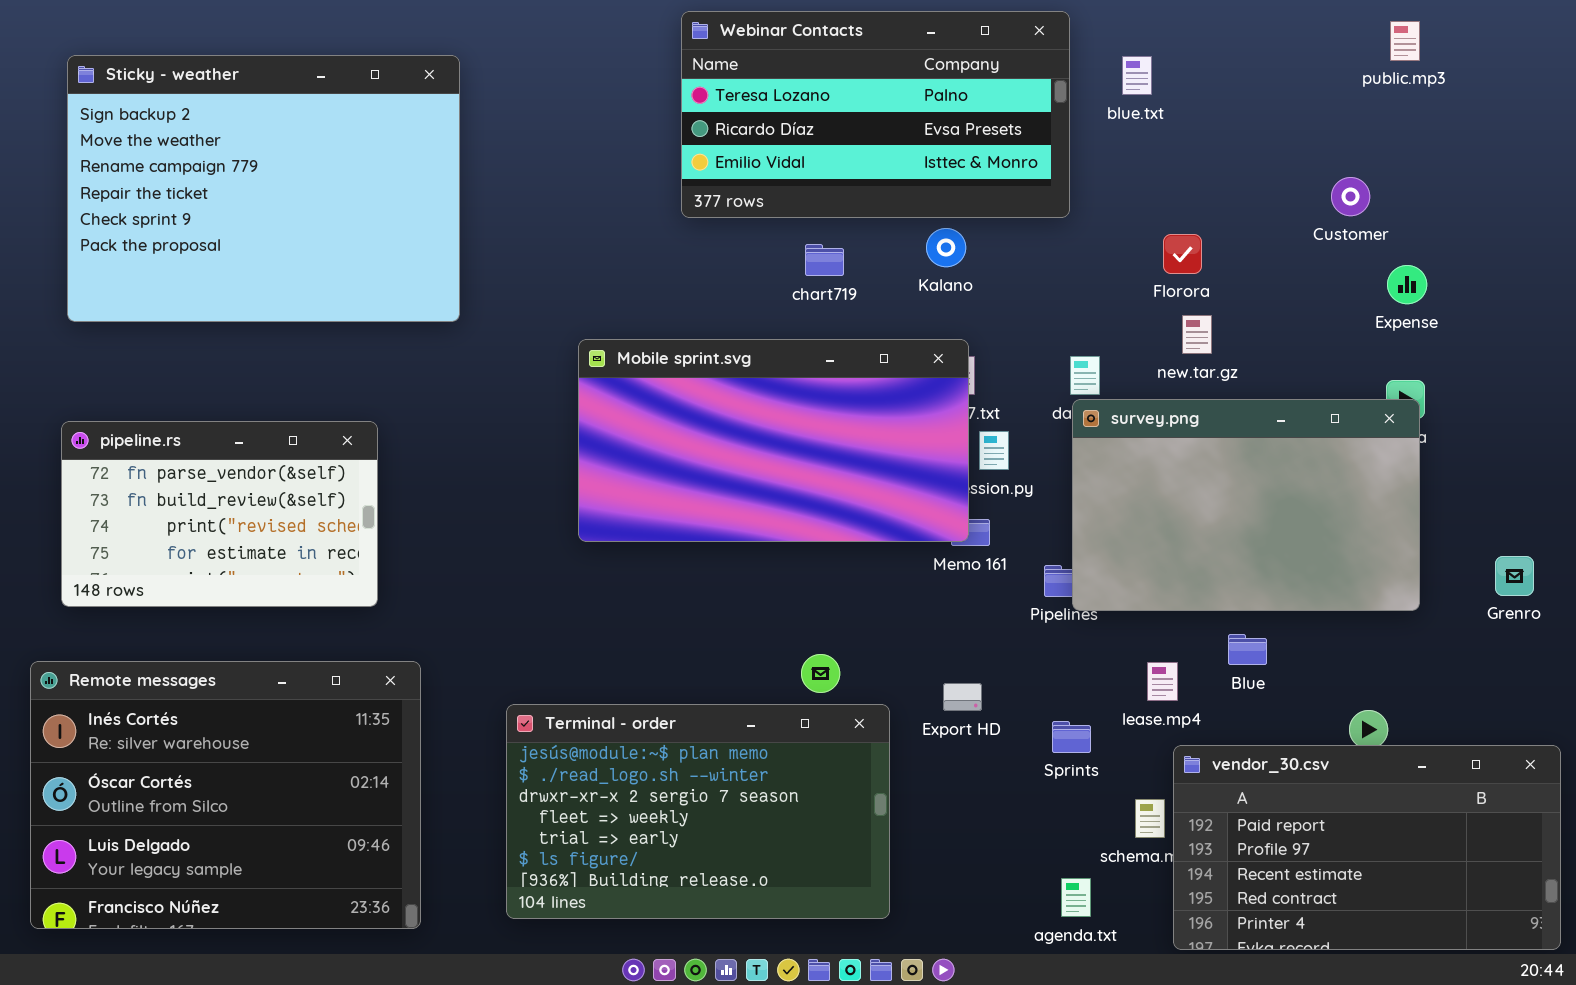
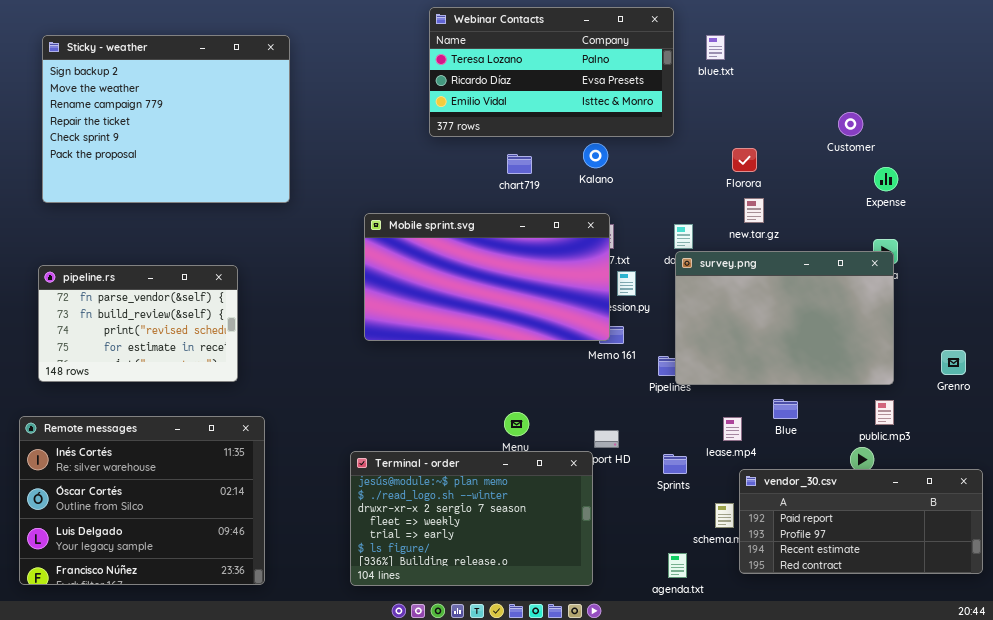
public.mp3: [1390,21,1420,61] -> [875,400,894,425], moved
Terminal - order: [506,704,890,919] -> [350,451,593,586], moved
vendor_30.csv: [1173,745,1561,950] -> [739,469,983,574], resized

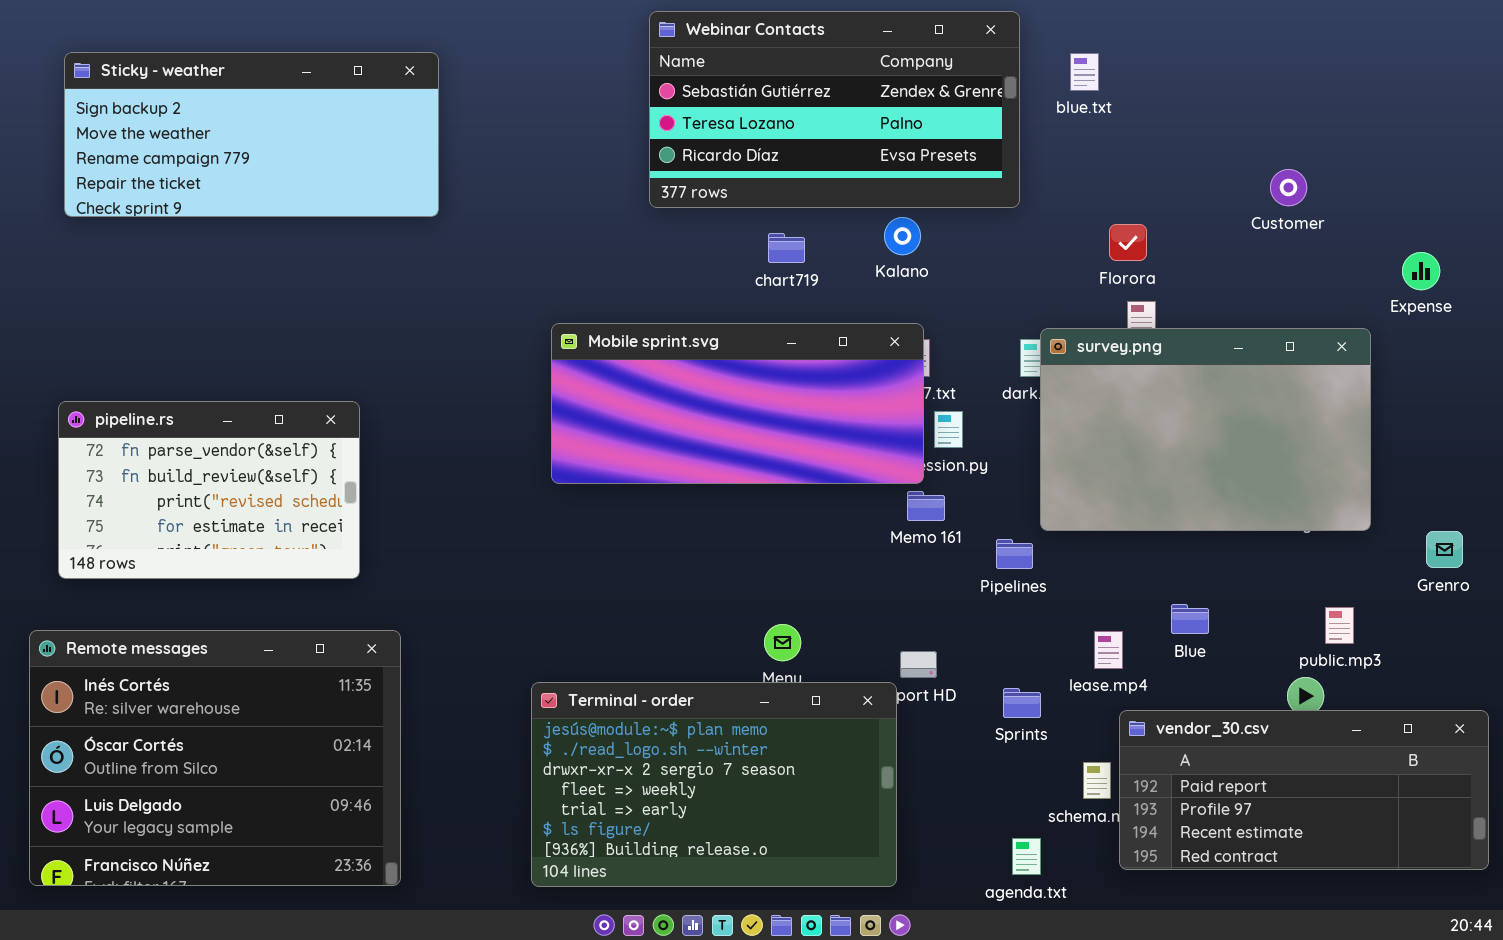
Webinar Contacts: [429,7,674,137] -> [649,11,1020,208], scrolled up 1 row
Sticky - weather: [42,35,290,203] -> [64,52,439,217], resized
Expense: [874,167,898,191] -> [1402,252,1440,290], moved
Mobile sprint.svg: [364,213,610,341] -> [551,323,924,484], resized
survey.png: [675,251,894,385] -> [1040,328,1371,531], moved

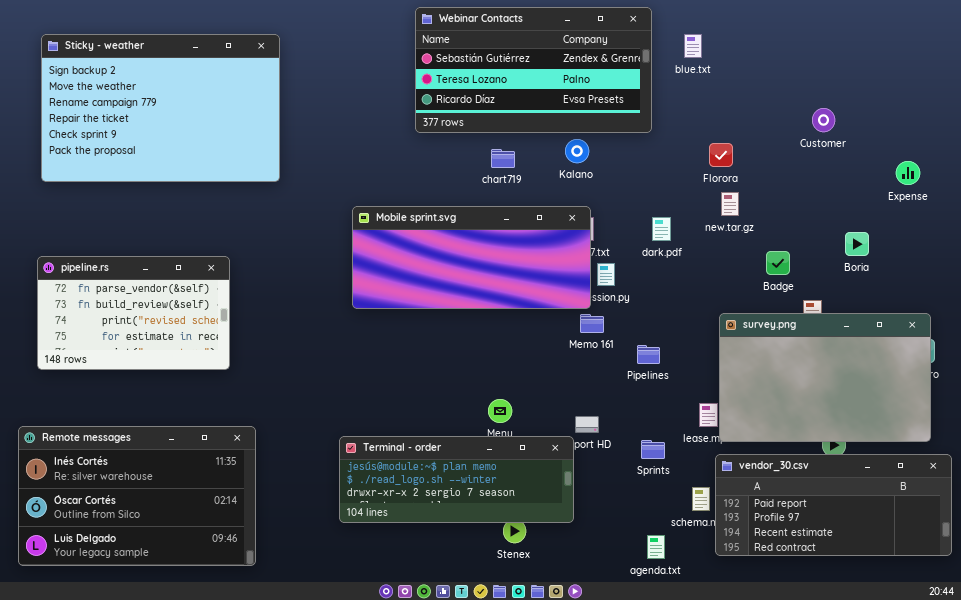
Sticky - weather: [64,52,439,217] -> [41,34,280,182], resized
survey.png: [1040,328,1371,531] -> [719,313,931,442], moved
Remote messages: [29,630,401,886] -> [18,426,256,566], resized
Terminal - order: [531,682,897,887] -> [339,436,574,523], resized

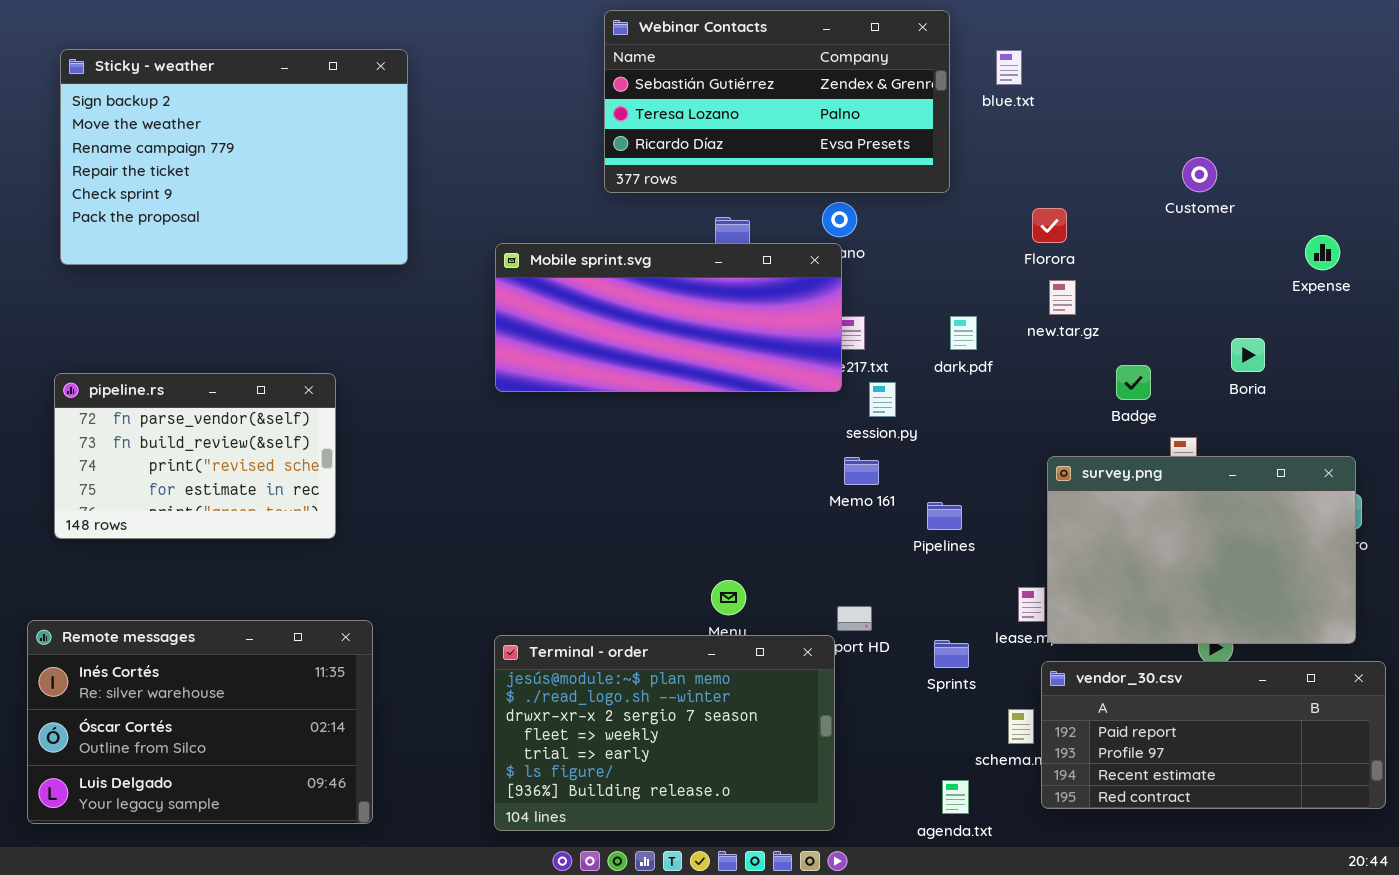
Mobile sprint.svg: [352,206,591,309] -> [495,243,842,392], moved
Terminal - order: [339,436,574,523] -> [494,635,835,831], resized

